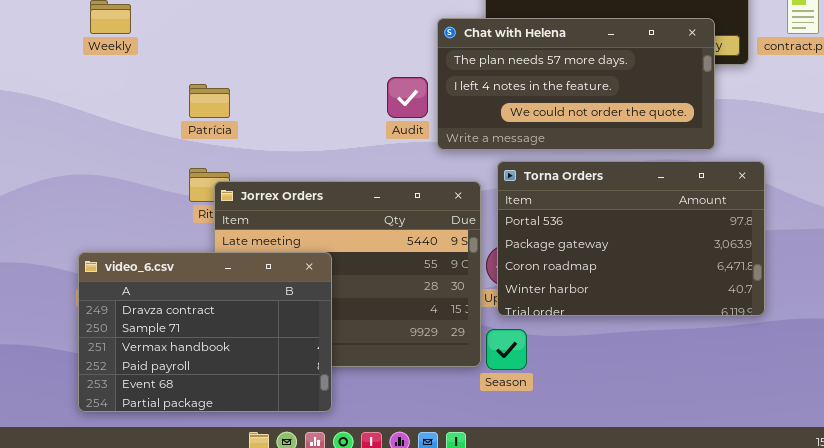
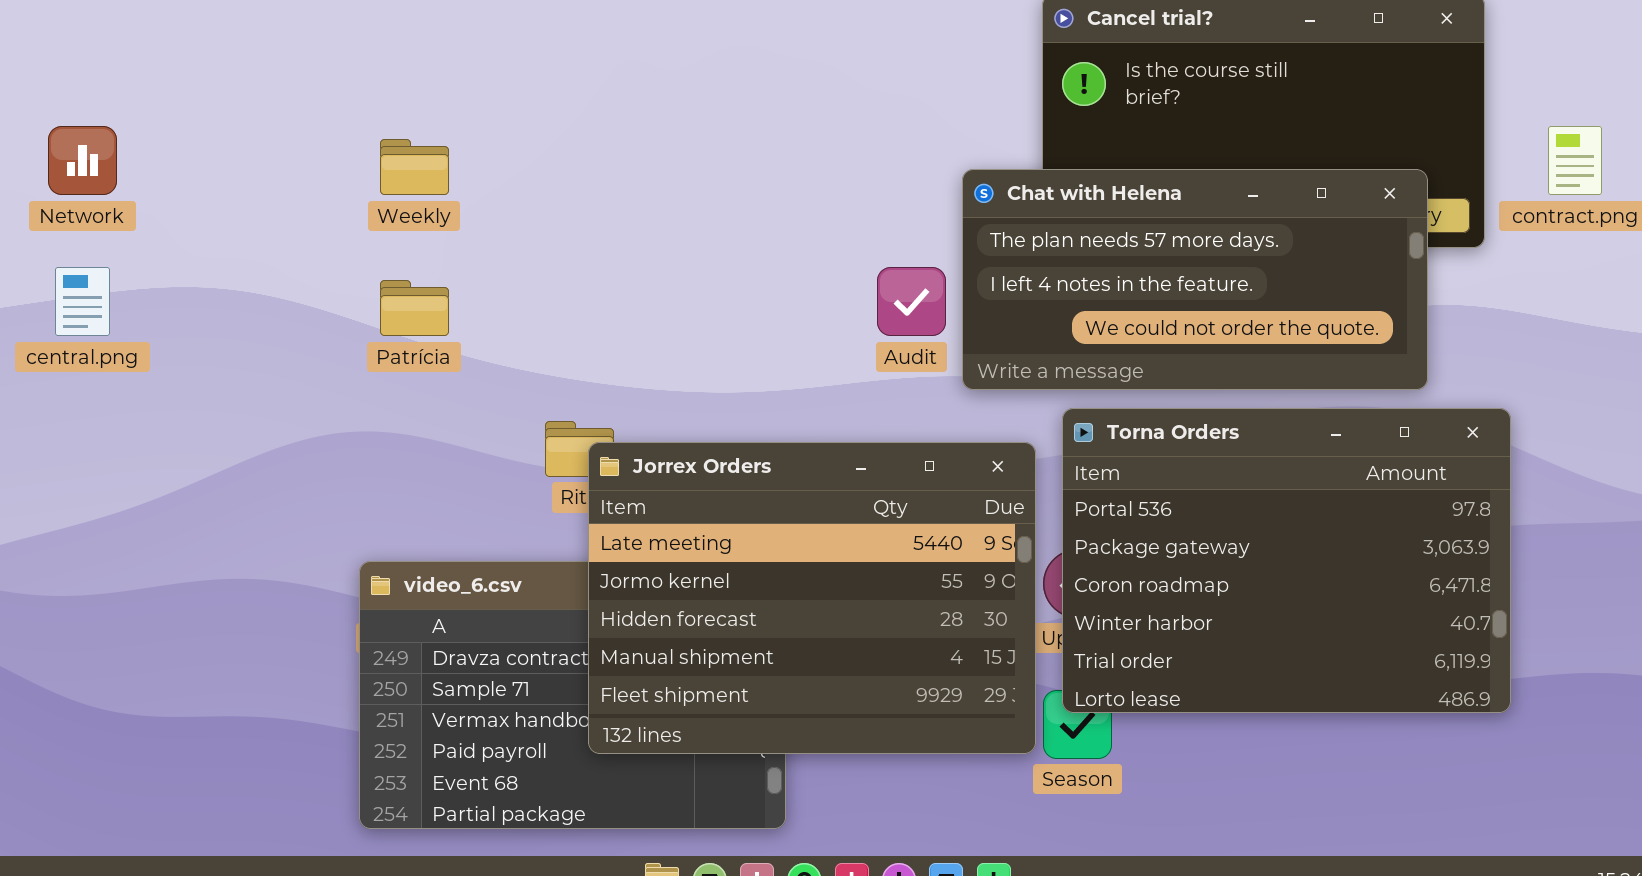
Patrícia: [189,84,230,118] -> [380,280,449,336], moved
Torna Orders: [497,161,765,316] -> [1062,408,1511,713], resized
Jorrex Orders: [214,181,481,367] -> [588,442,1036,754], raised

